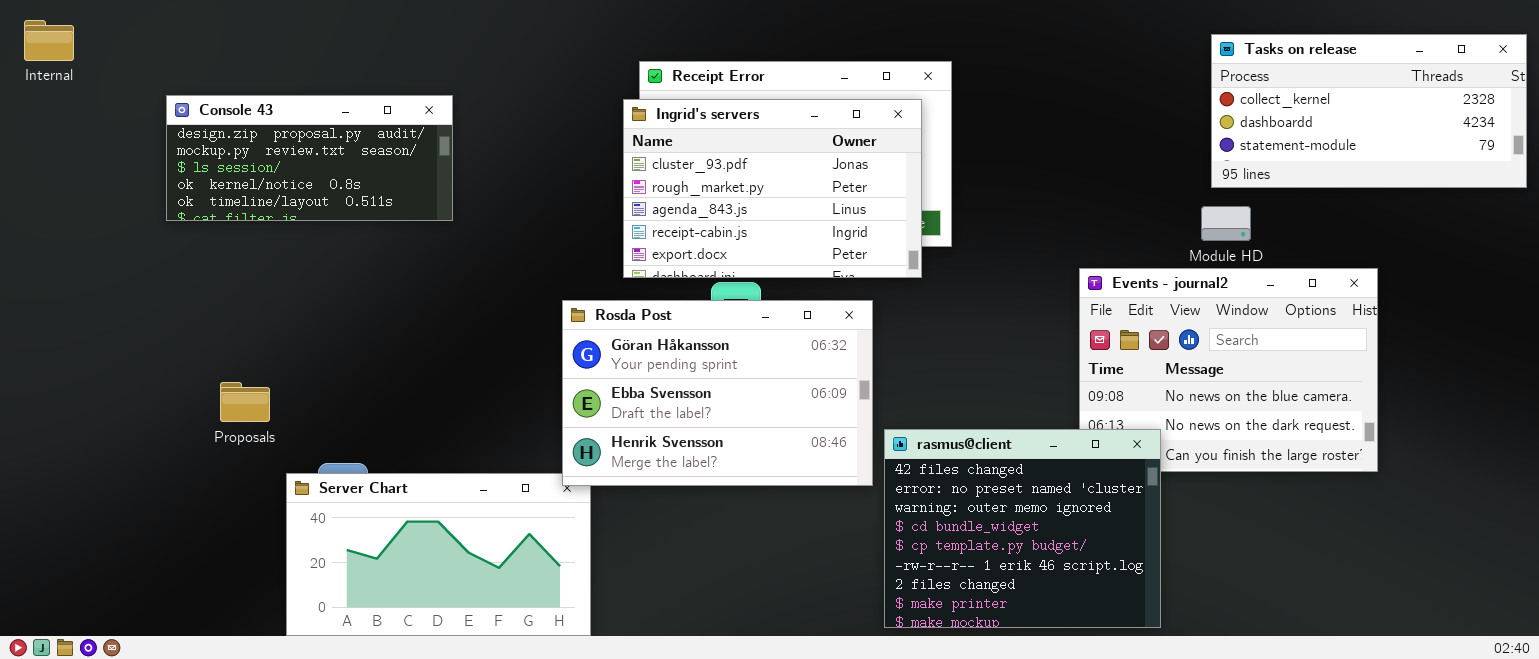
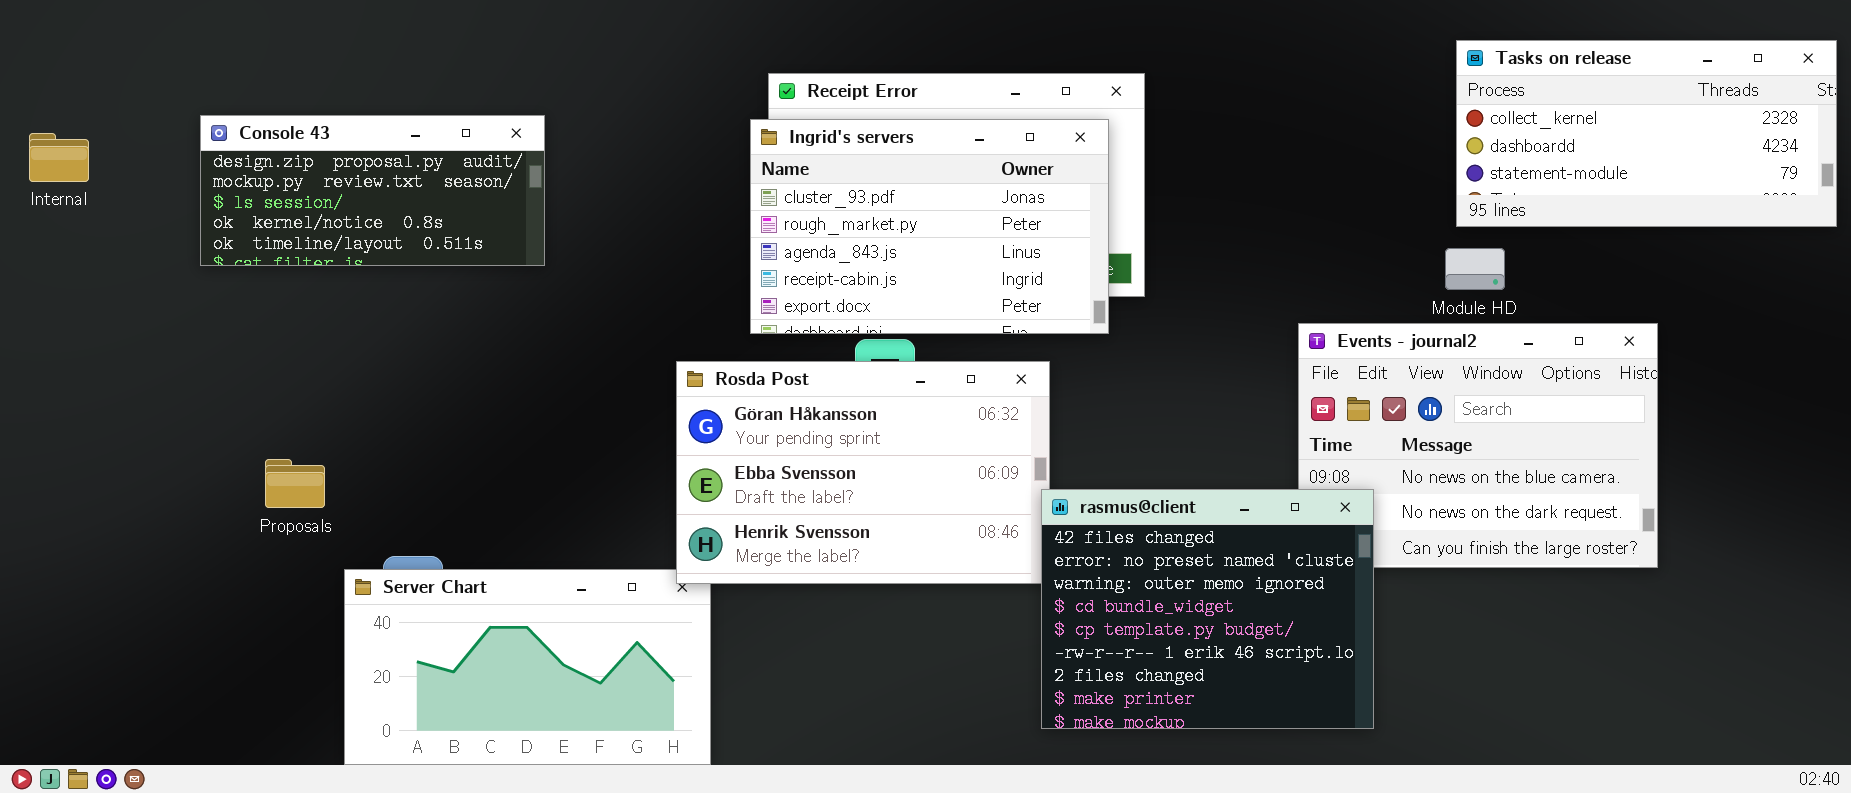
Internal: [24,20,74,61] -> [29,133,89,182], moved
rasmus@client: [884,429,1161,628] -> [1041,489,1374,729], moved

